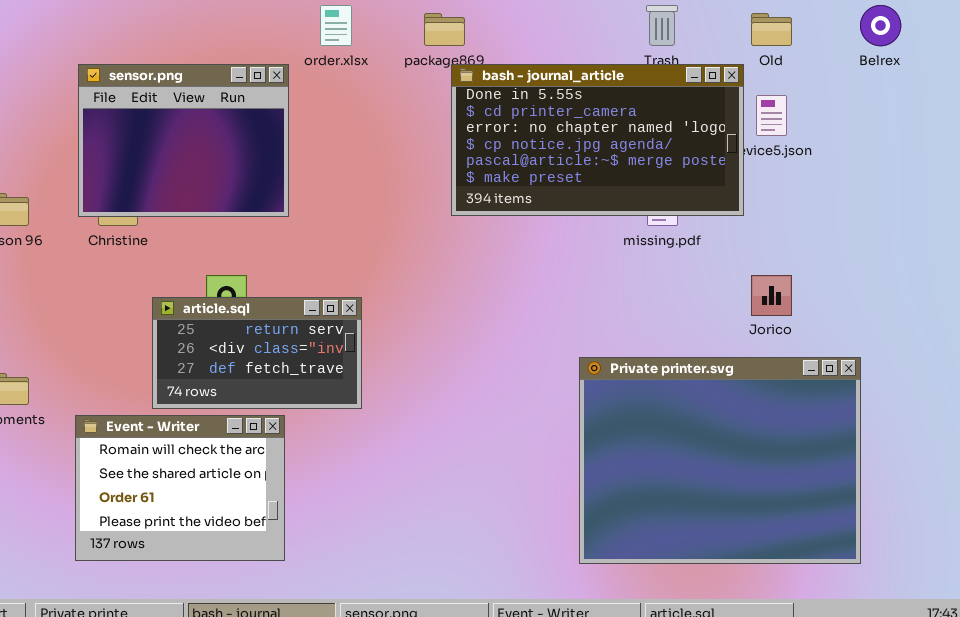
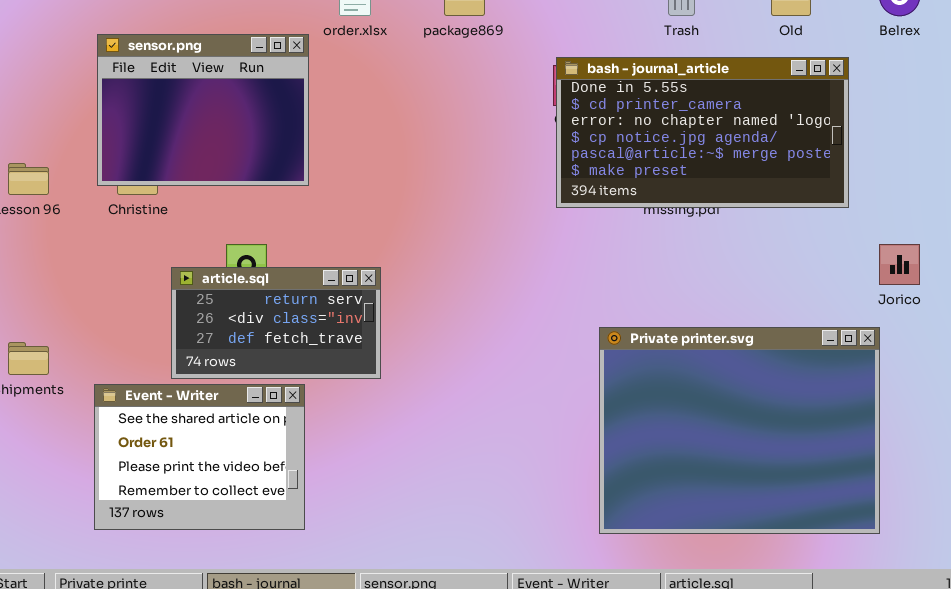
bash - journal_article: [451,64,744,216] -> [556,57,849,208], moved
Jorico: [751,275,792,316] -> [879,244,920,285], moved
Event - Writer: [75,415,285,561] -> [94,384,305,530], scrolled down 1 row

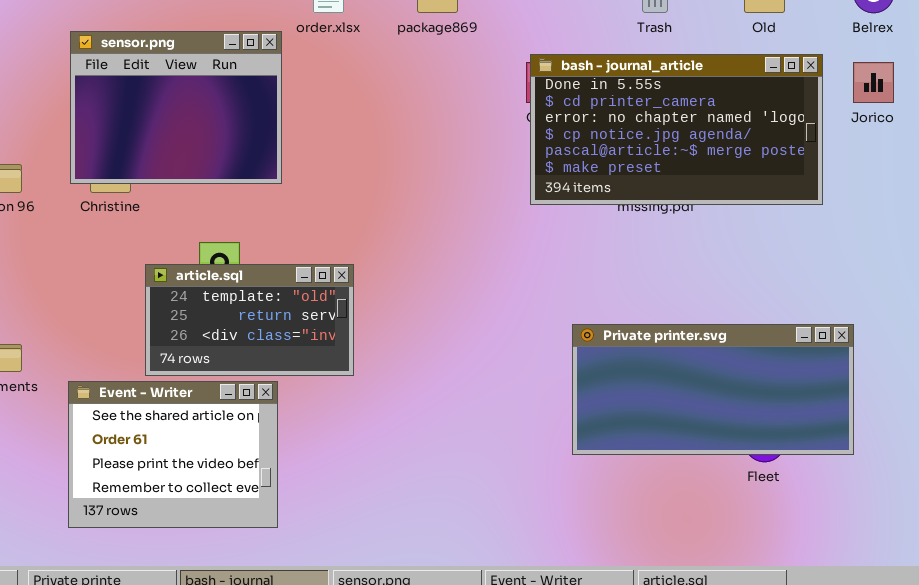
Jorico: [879,244,920,285] -> [853,62,894,103], moved
article.sql: [171,267,381,379] -> [145,264,354,376], scrolled up 1 row
Private printer.svg: [599,327,880,534] -> [572,324,854,455], resized

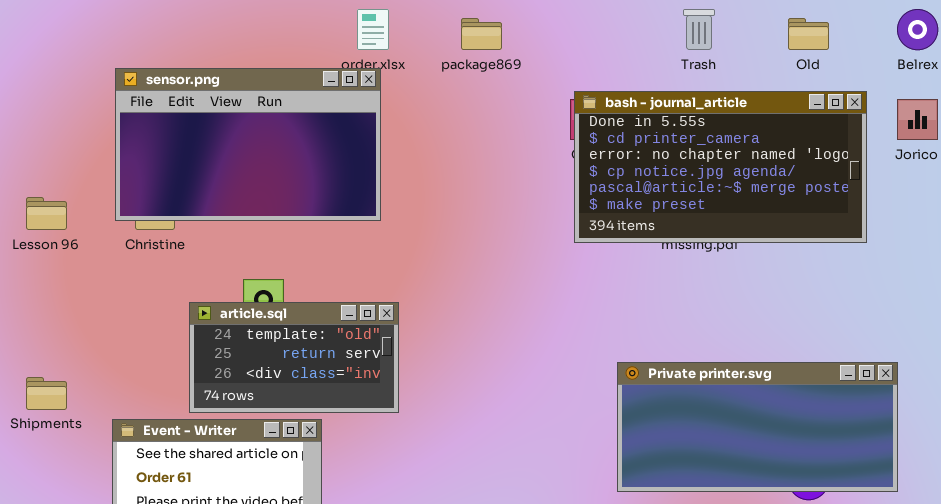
sensor.png: [70,31,282,184] -> [115,68,381,221], resized

